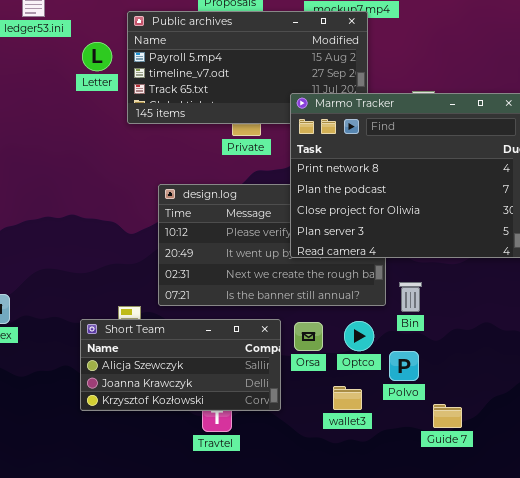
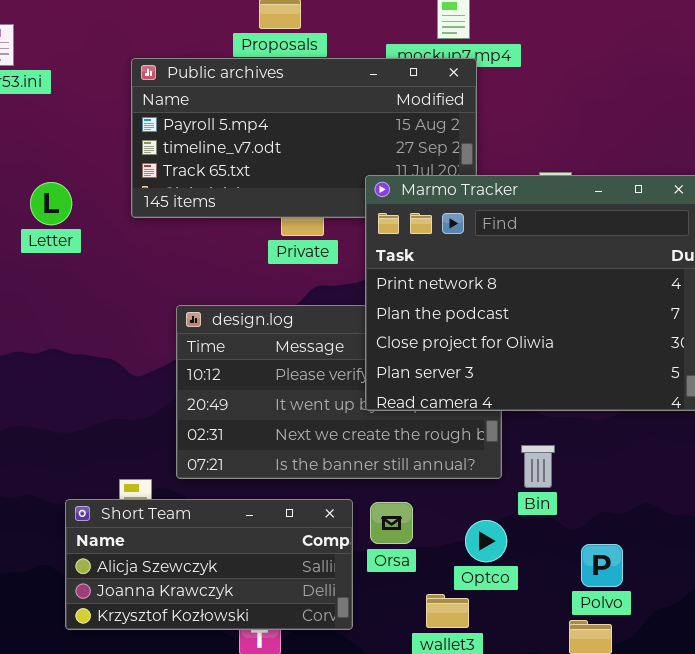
Letter: [82,42,112,71] -> [30,182,72,225], moved
Optco: [344,321,374,351] -> [465,520,507,562], moved
Polvo: [389,351,419,381] -> [581,544,623,587], moved

